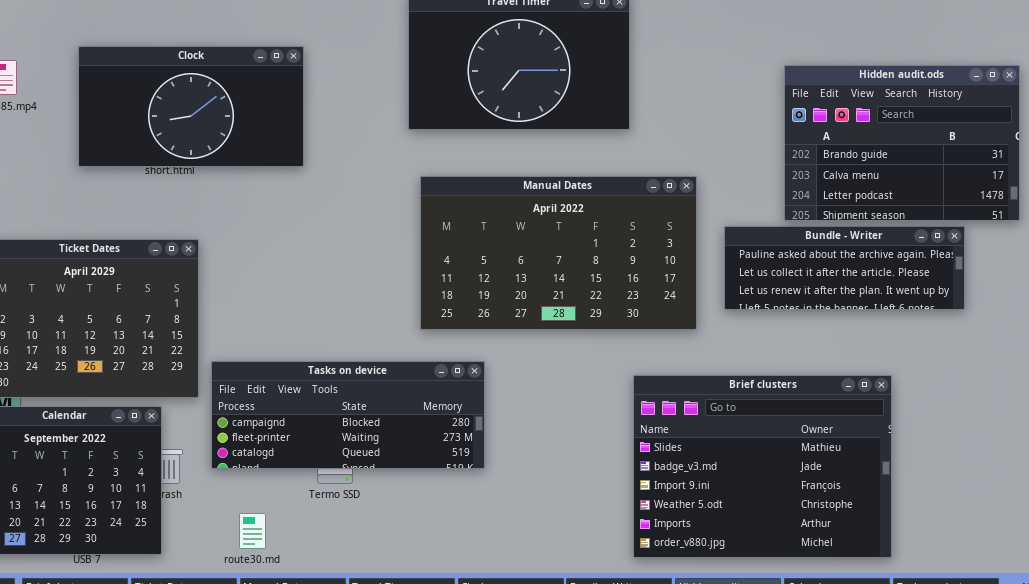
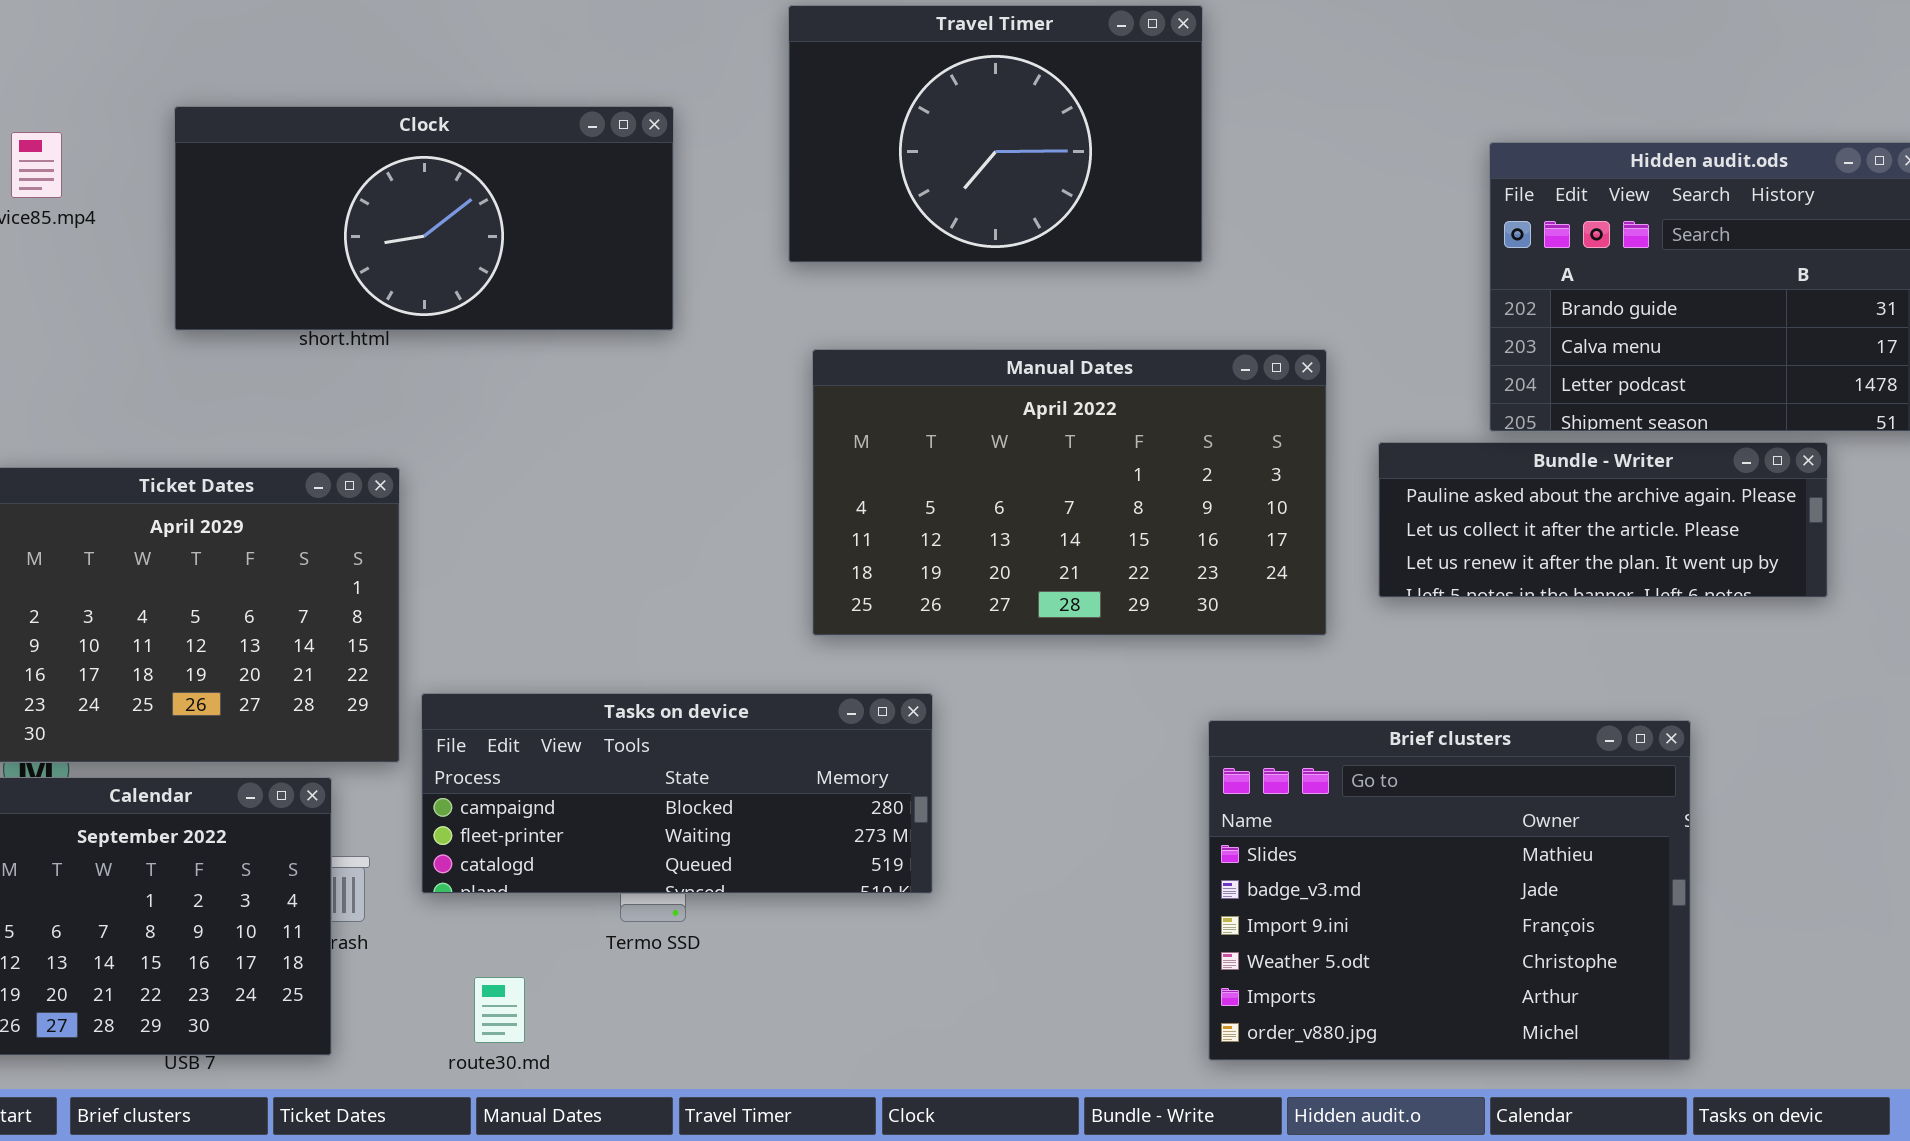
Clock: [78,46,304,167] -> [174,106,674,331], resized

